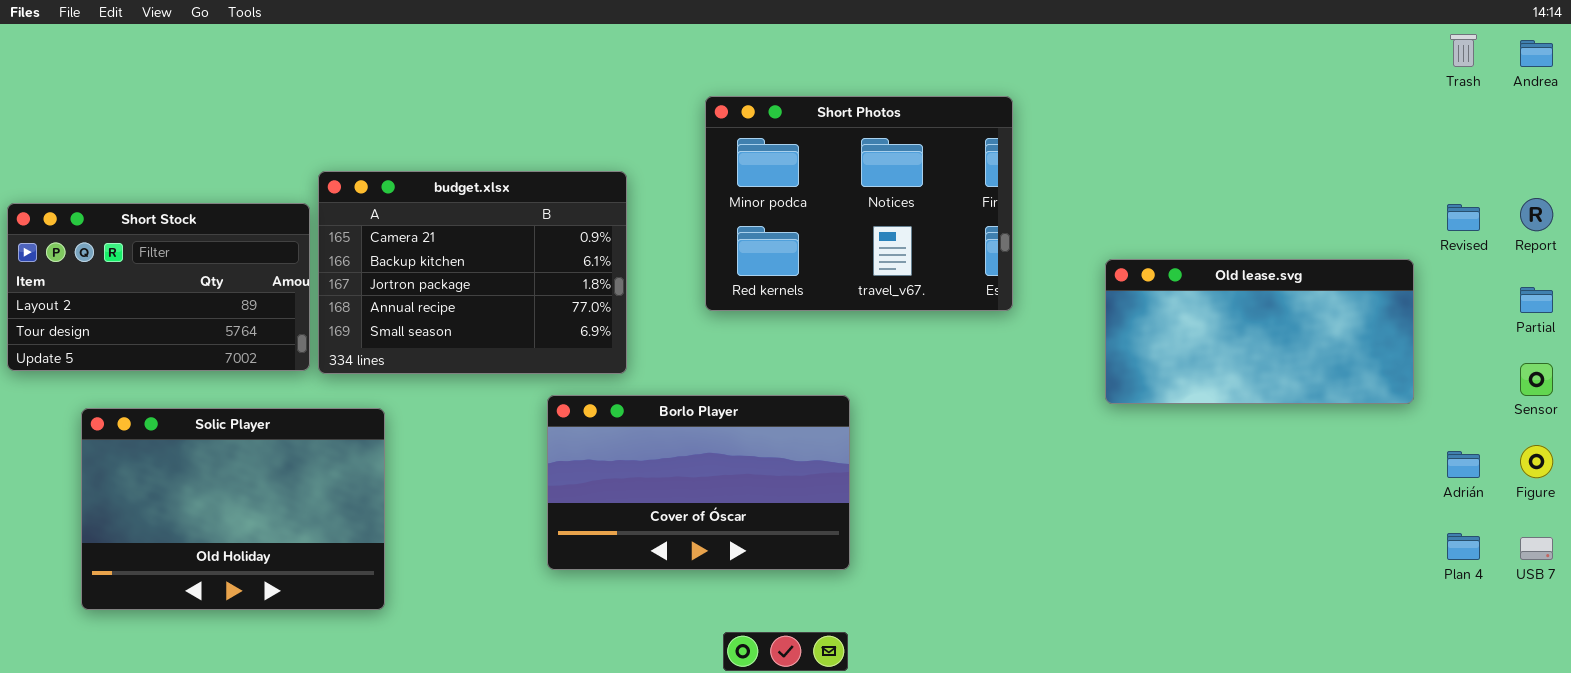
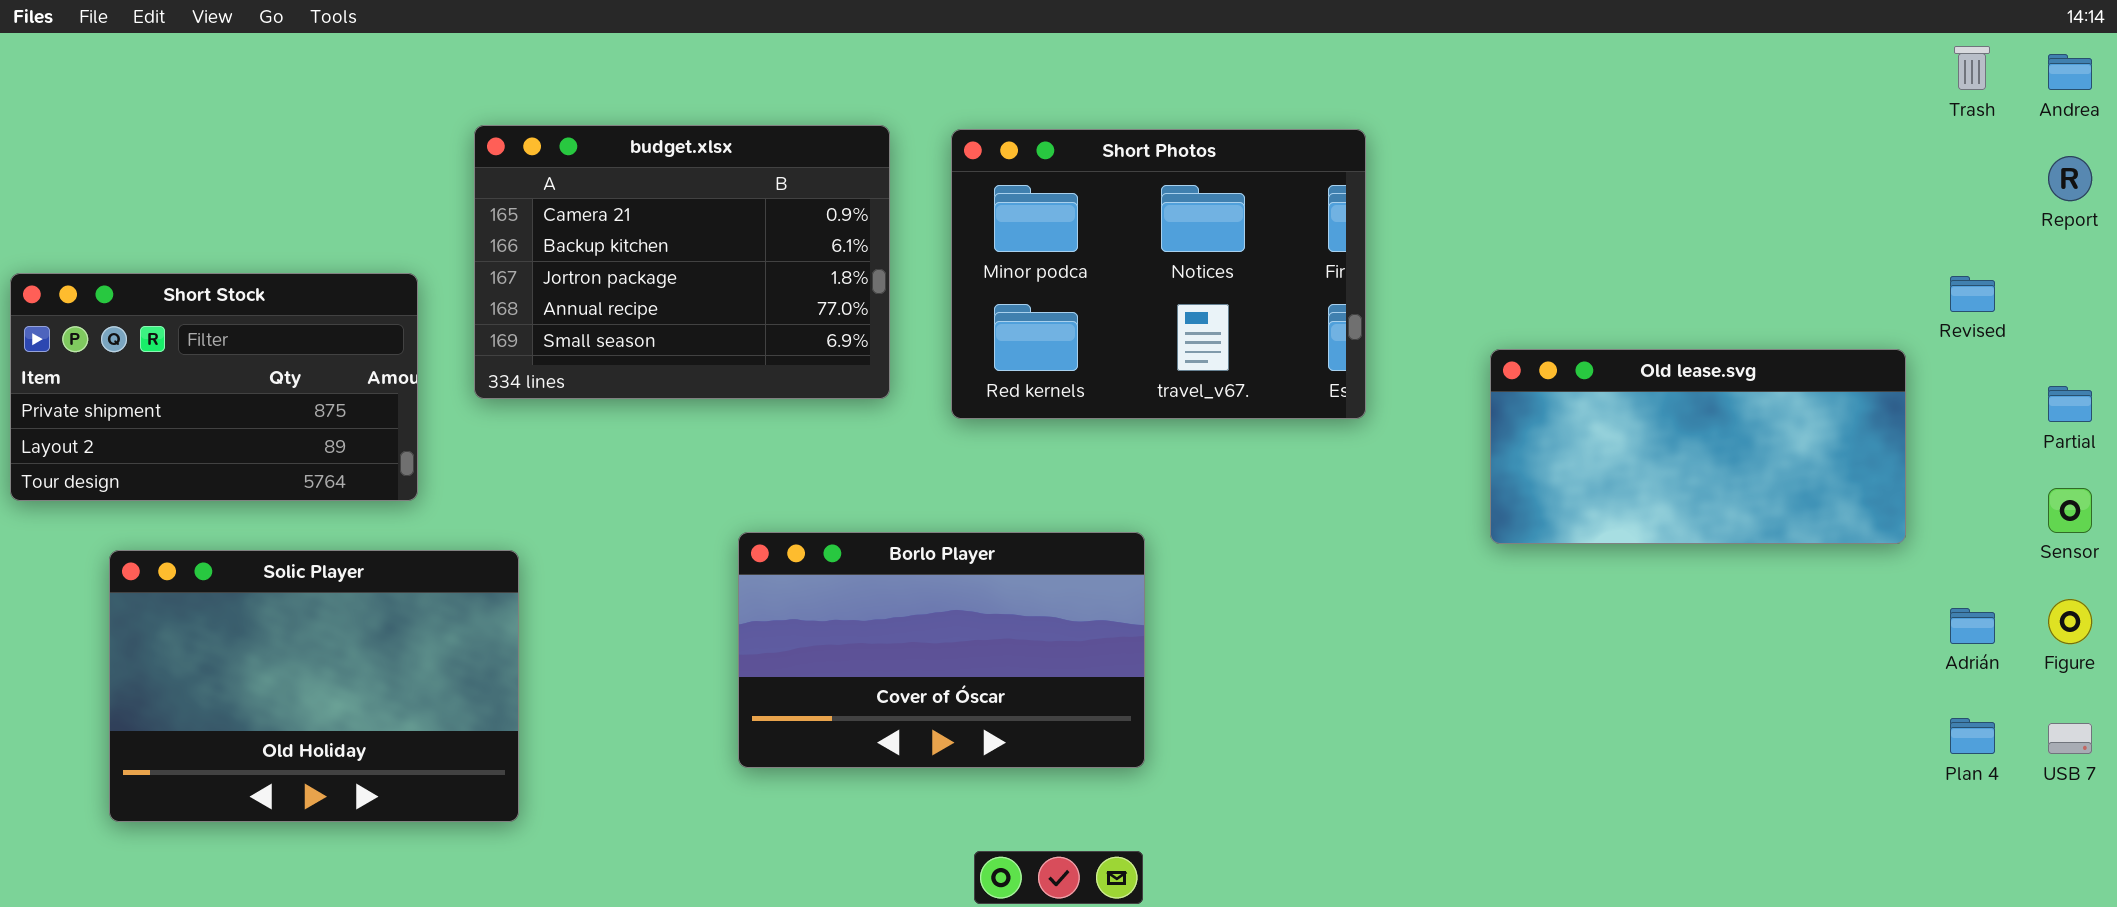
budget.xlsx: [318,171,627,374] -> [474,125,890,399], moved
Report: [1520,198,1553,231] -> [2048,156,2092,201], moved
Short Stock: [7,203,310,371] -> [10,273,418,501], scrolled up 1 row

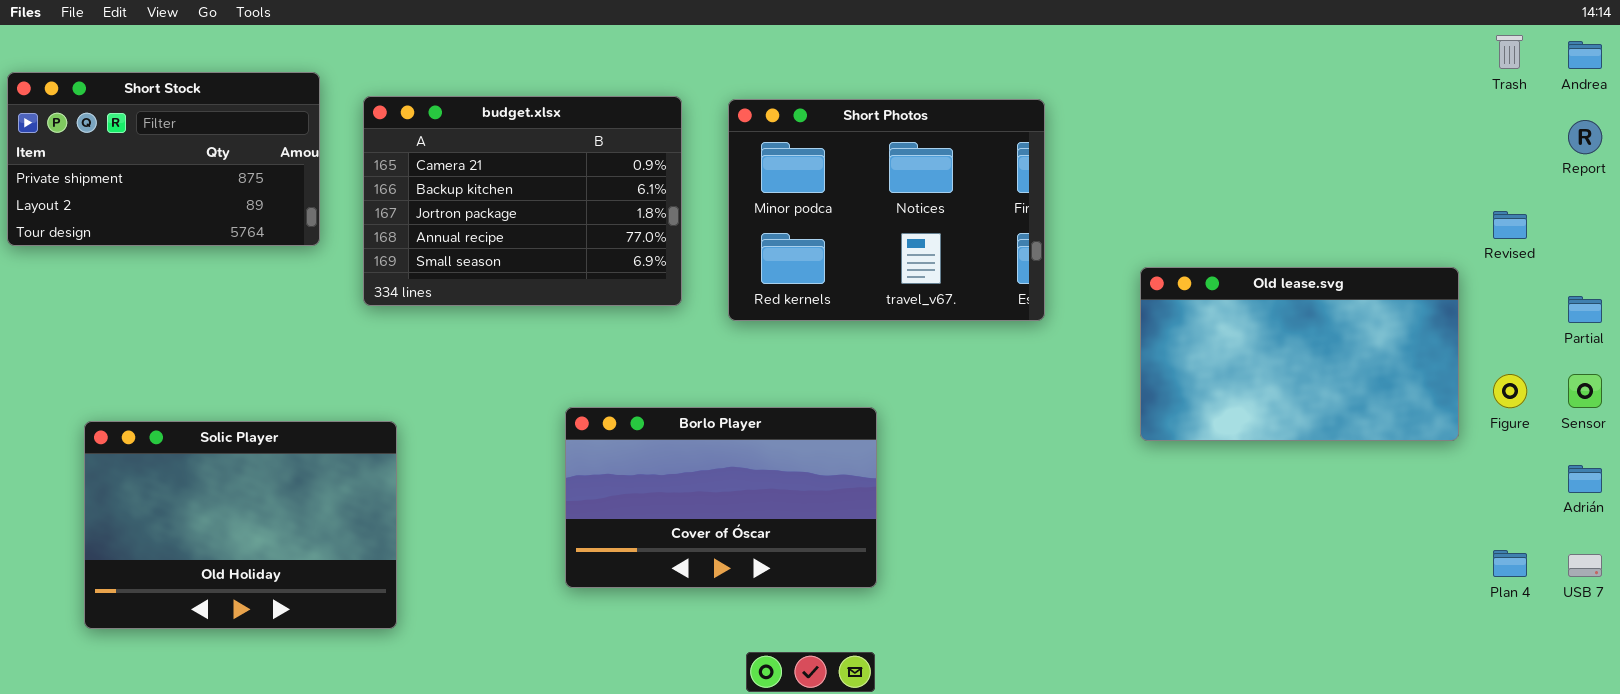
Short Stock: [10,273,418,501] -> [7,72,320,246], moved
Old lease.svg: [1490,349,1906,544] -> [1140,267,1459,441], resized
Figure: [2048,599,2092,644] -> [1493,374,1527,408], moved
Adrián: [1950,608,1995,644] -> [1568,465,1602,493], moved

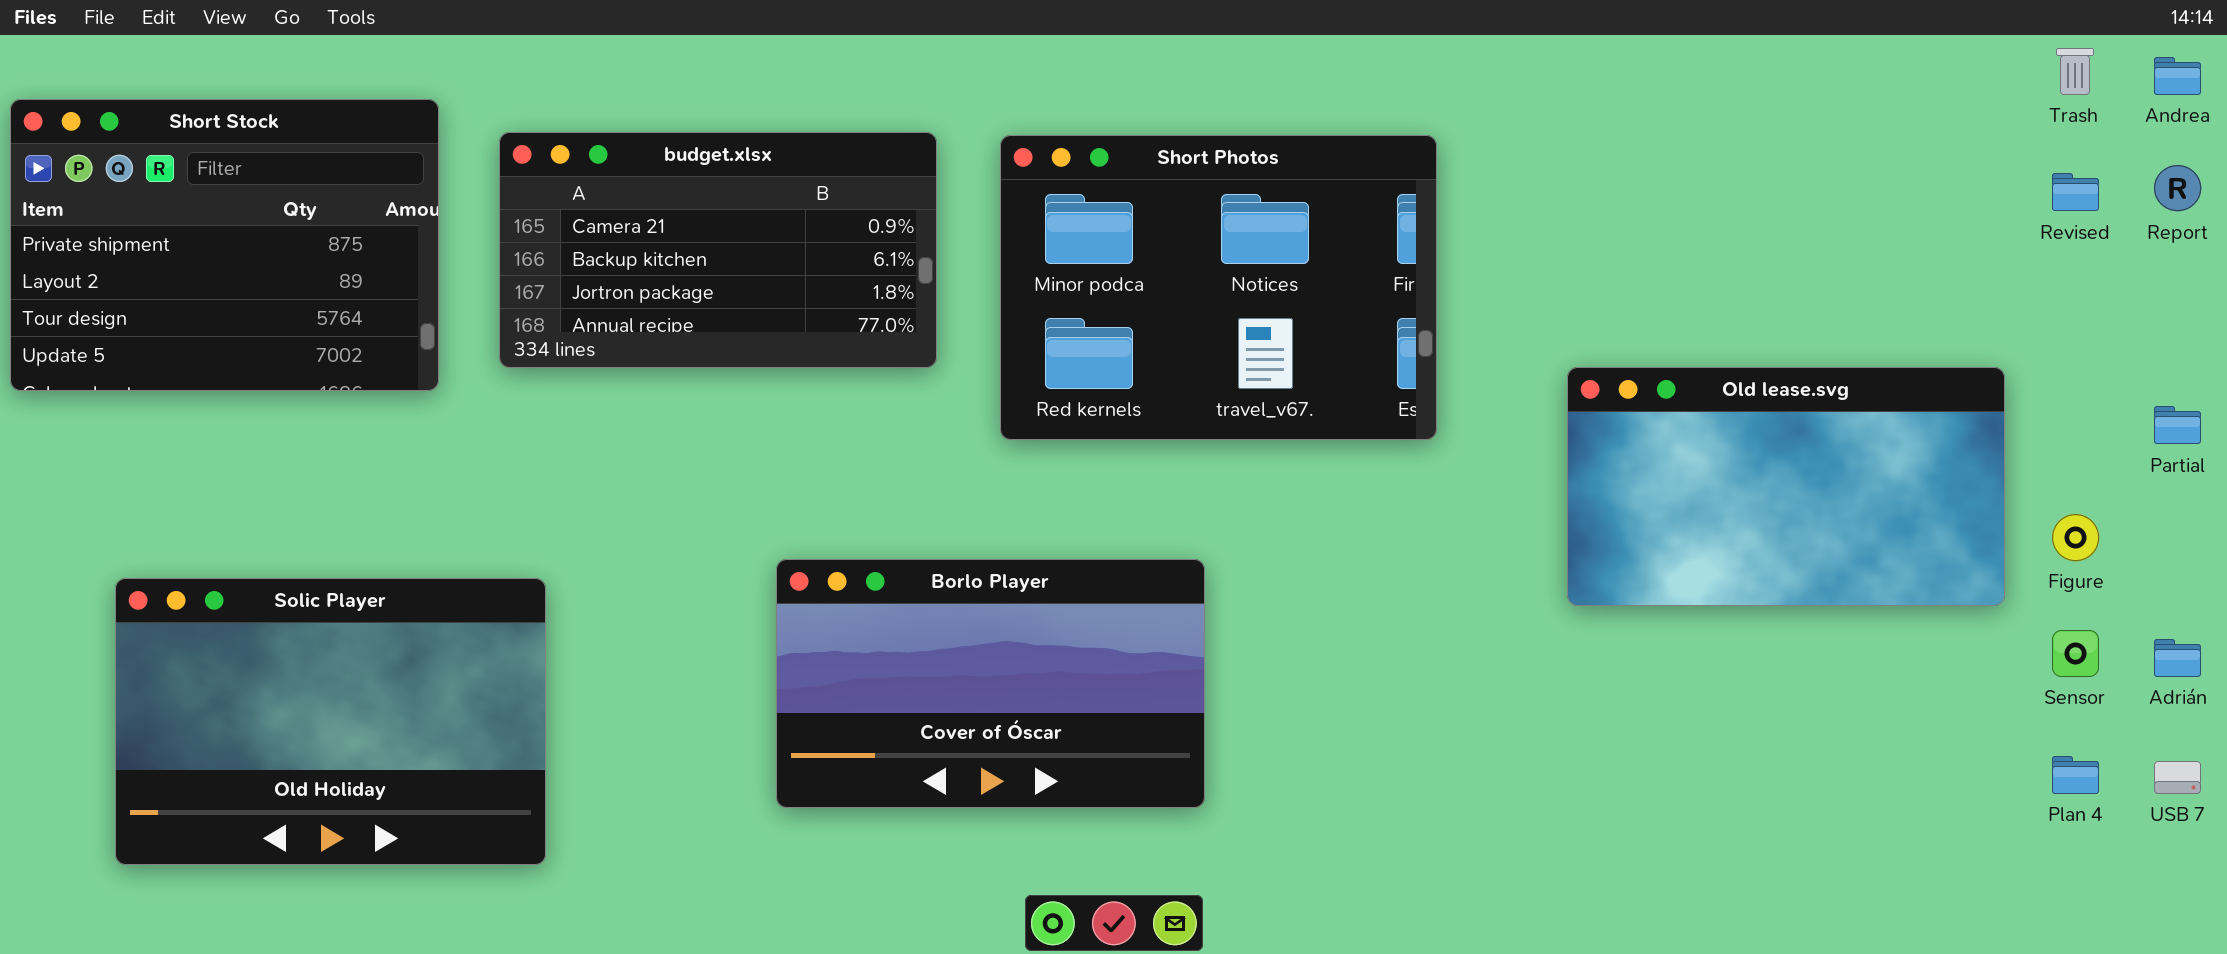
Short Stock: [7,72,320,246] -> [10,99,439,391], resized
budget.xlsx: [363,96,682,306] -> [499,132,937,368], resized
Revised: [1493,211,1527,239] -> [2052,173,2099,211], moved
Sensor: [1568,374,1602,408] -> [2052,630,2099,677], moved

